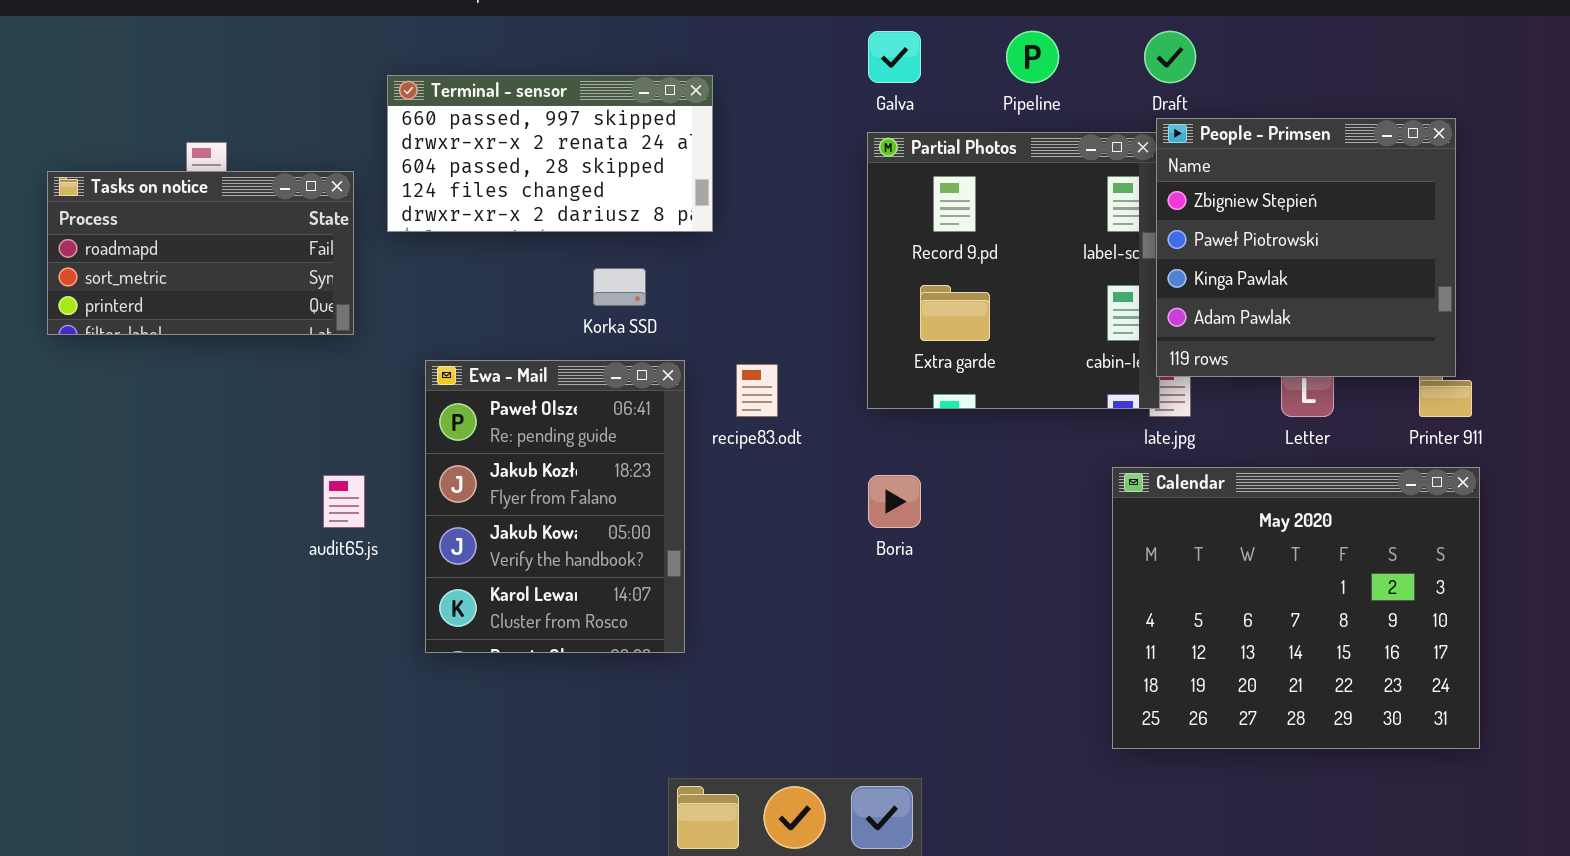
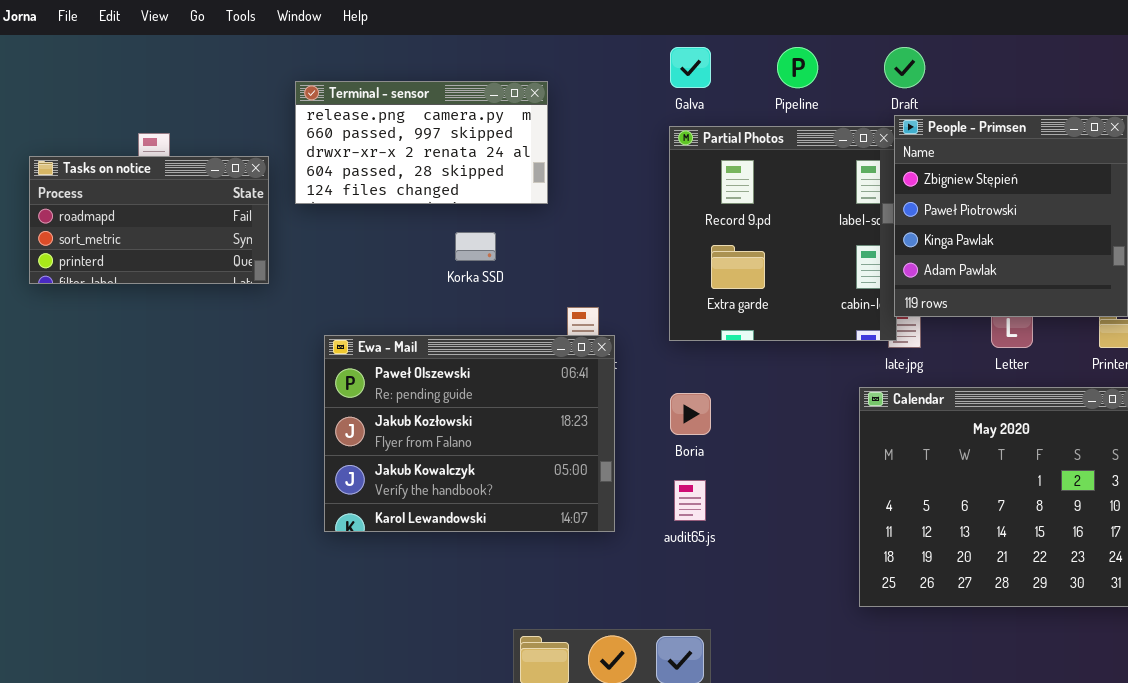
Terminal - sensor: [387,75,713,232] -> [295,81,548,204], scrolled up 1 row
Ewa - Mail: [425,360,685,653] -> [324,335,615,532], resized
audit65.js: [323,475,365,528] -> [674,480,706,521], moved

